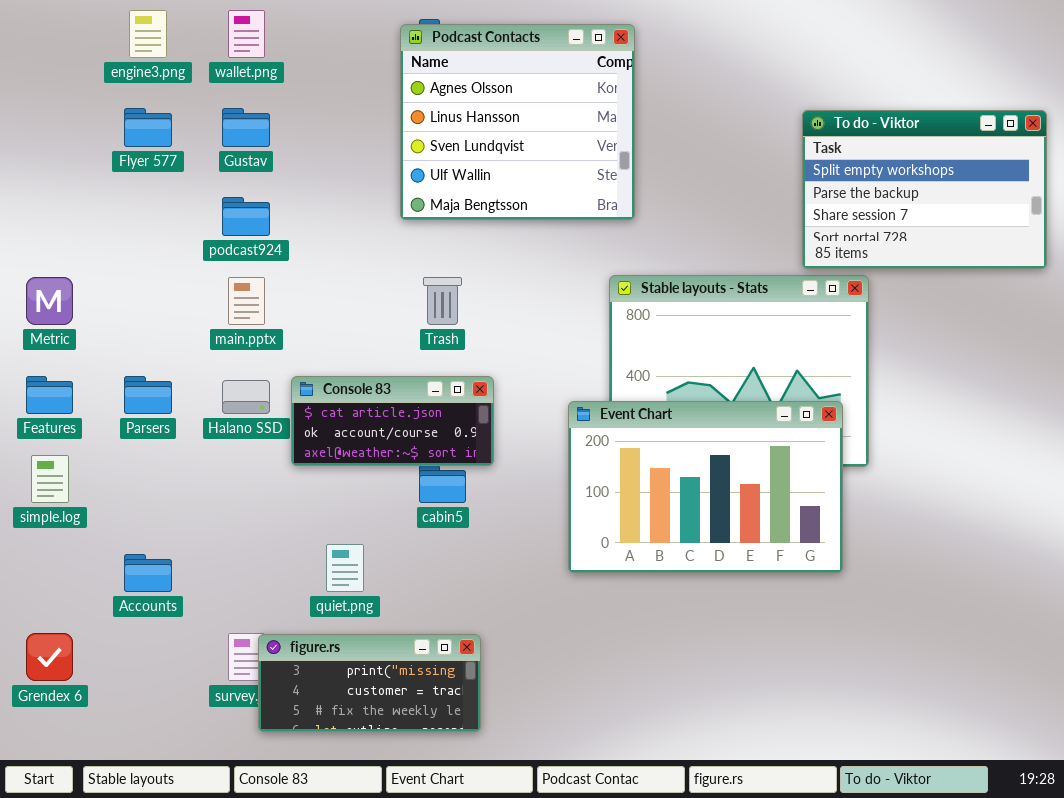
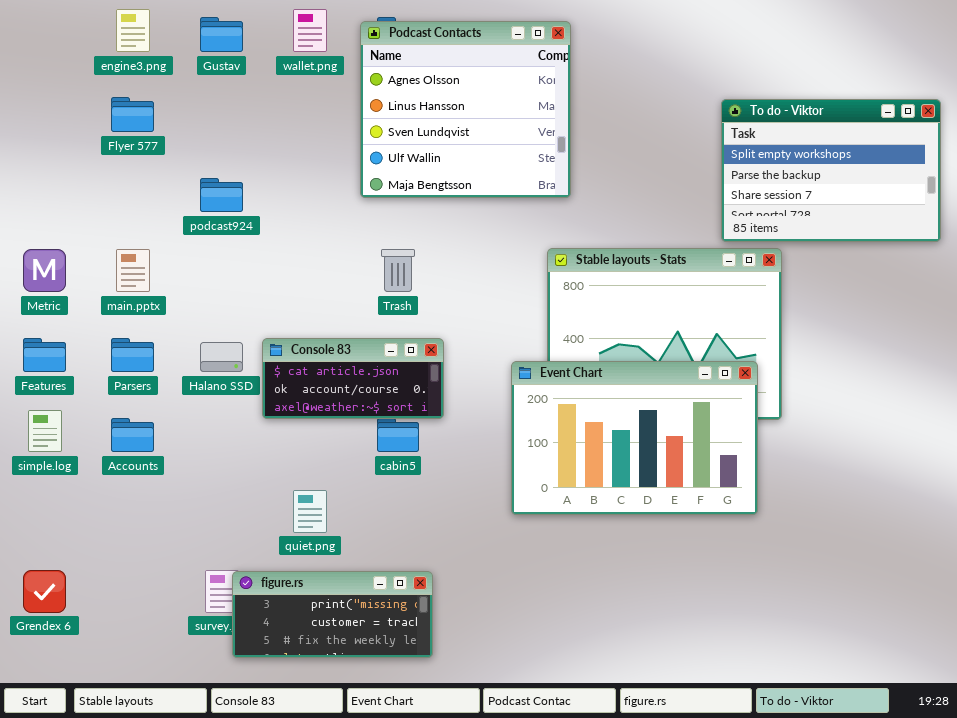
wallet.png: [228,10,265,58] -> [293,9,327,52], moved
Gustav: [222,108,270,147] -> [200,17,243,52], moved
main.pptx: [228,277,265,325] -> [116,249,150,292], moved
Accounts: [124,554,172,592] -> [111,418,154,452], moved

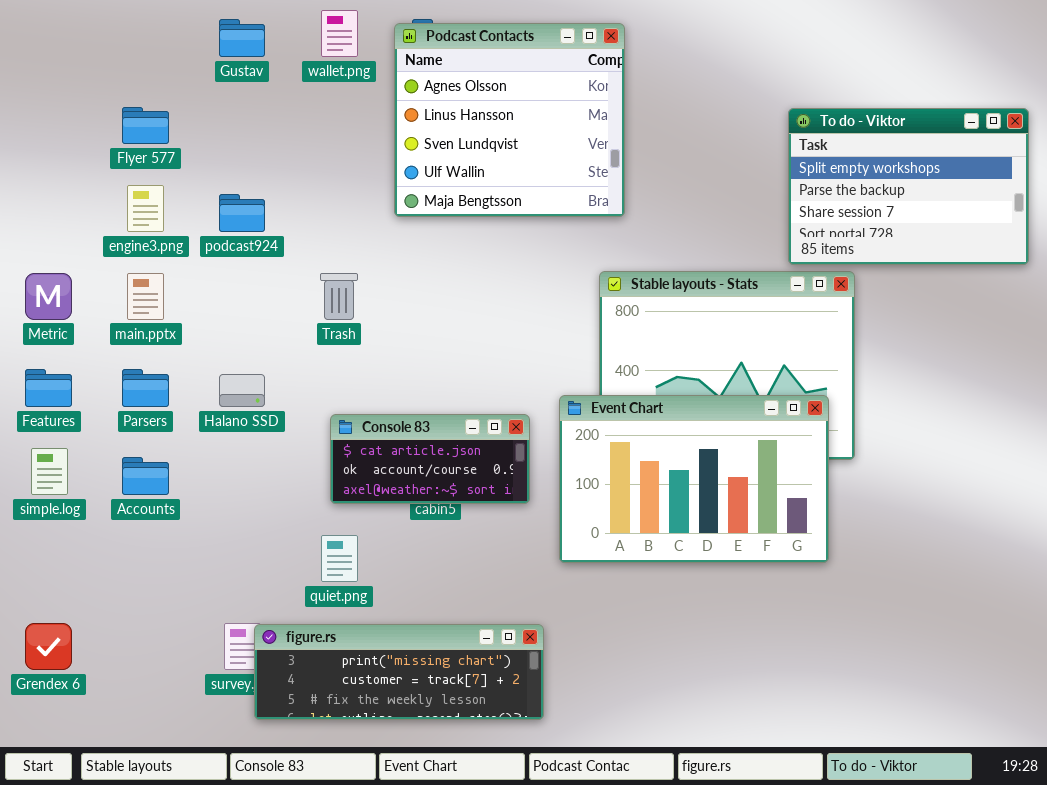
engine3.png: [116,9,150,52] -> [127,185,164,232], moved
Trash: [381,249,415,292] -> [320,273,358,320], moved
Console 83: [262,338,444,419] -> [330,414,530,504], moved
figure.rs: [232,571,433,658] -> [254,624,544,720], resized

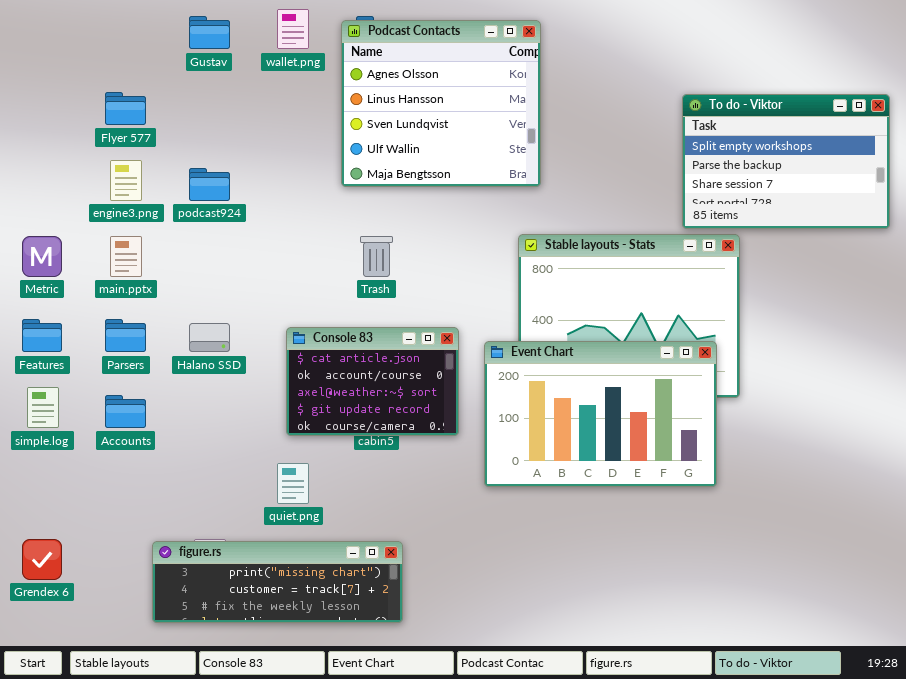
Trash: [320,273,358,320] -> [360,236,393,277], moved
Console 83: [330,414,530,504] -> [286,327,459,436], resized
figure.rs: [254,624,544,720] -> [152,541,403,623], moved

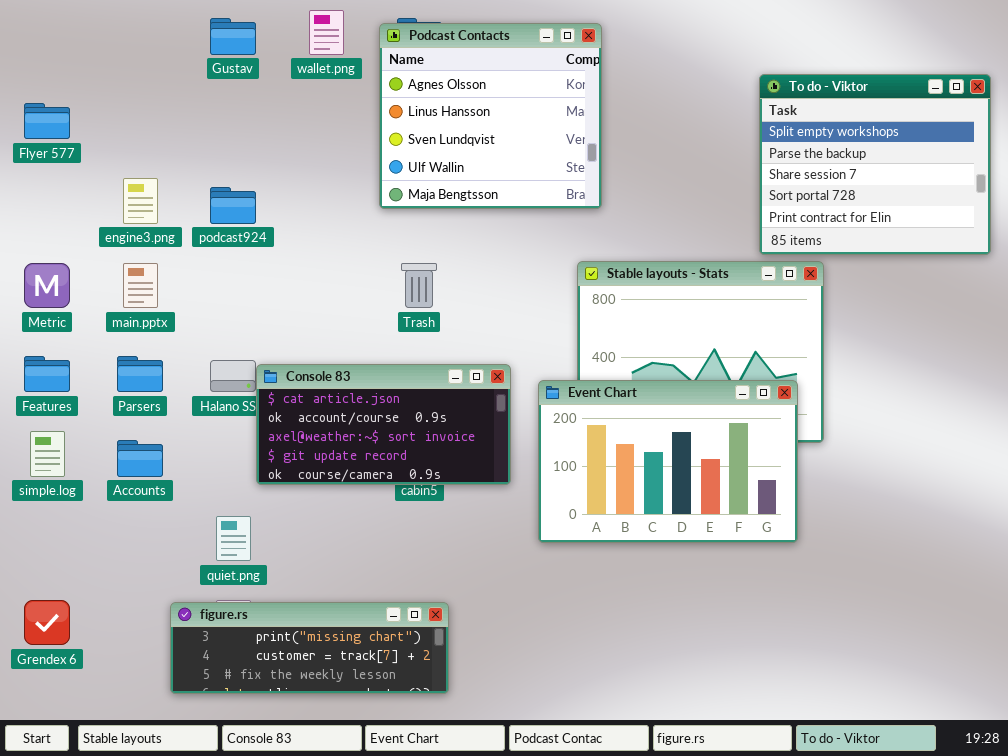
Flyer 577: [105,92,146,125] -> [24,103,70,139], moved
To do - Viktor: [682,94,890,229] -> [759,74,991,255], resized
Console 83: [286,327,459,436] -> [256,364,511,485], resized
quiet.png: [277,463,309,504] -> [216,516,251,561], moved

